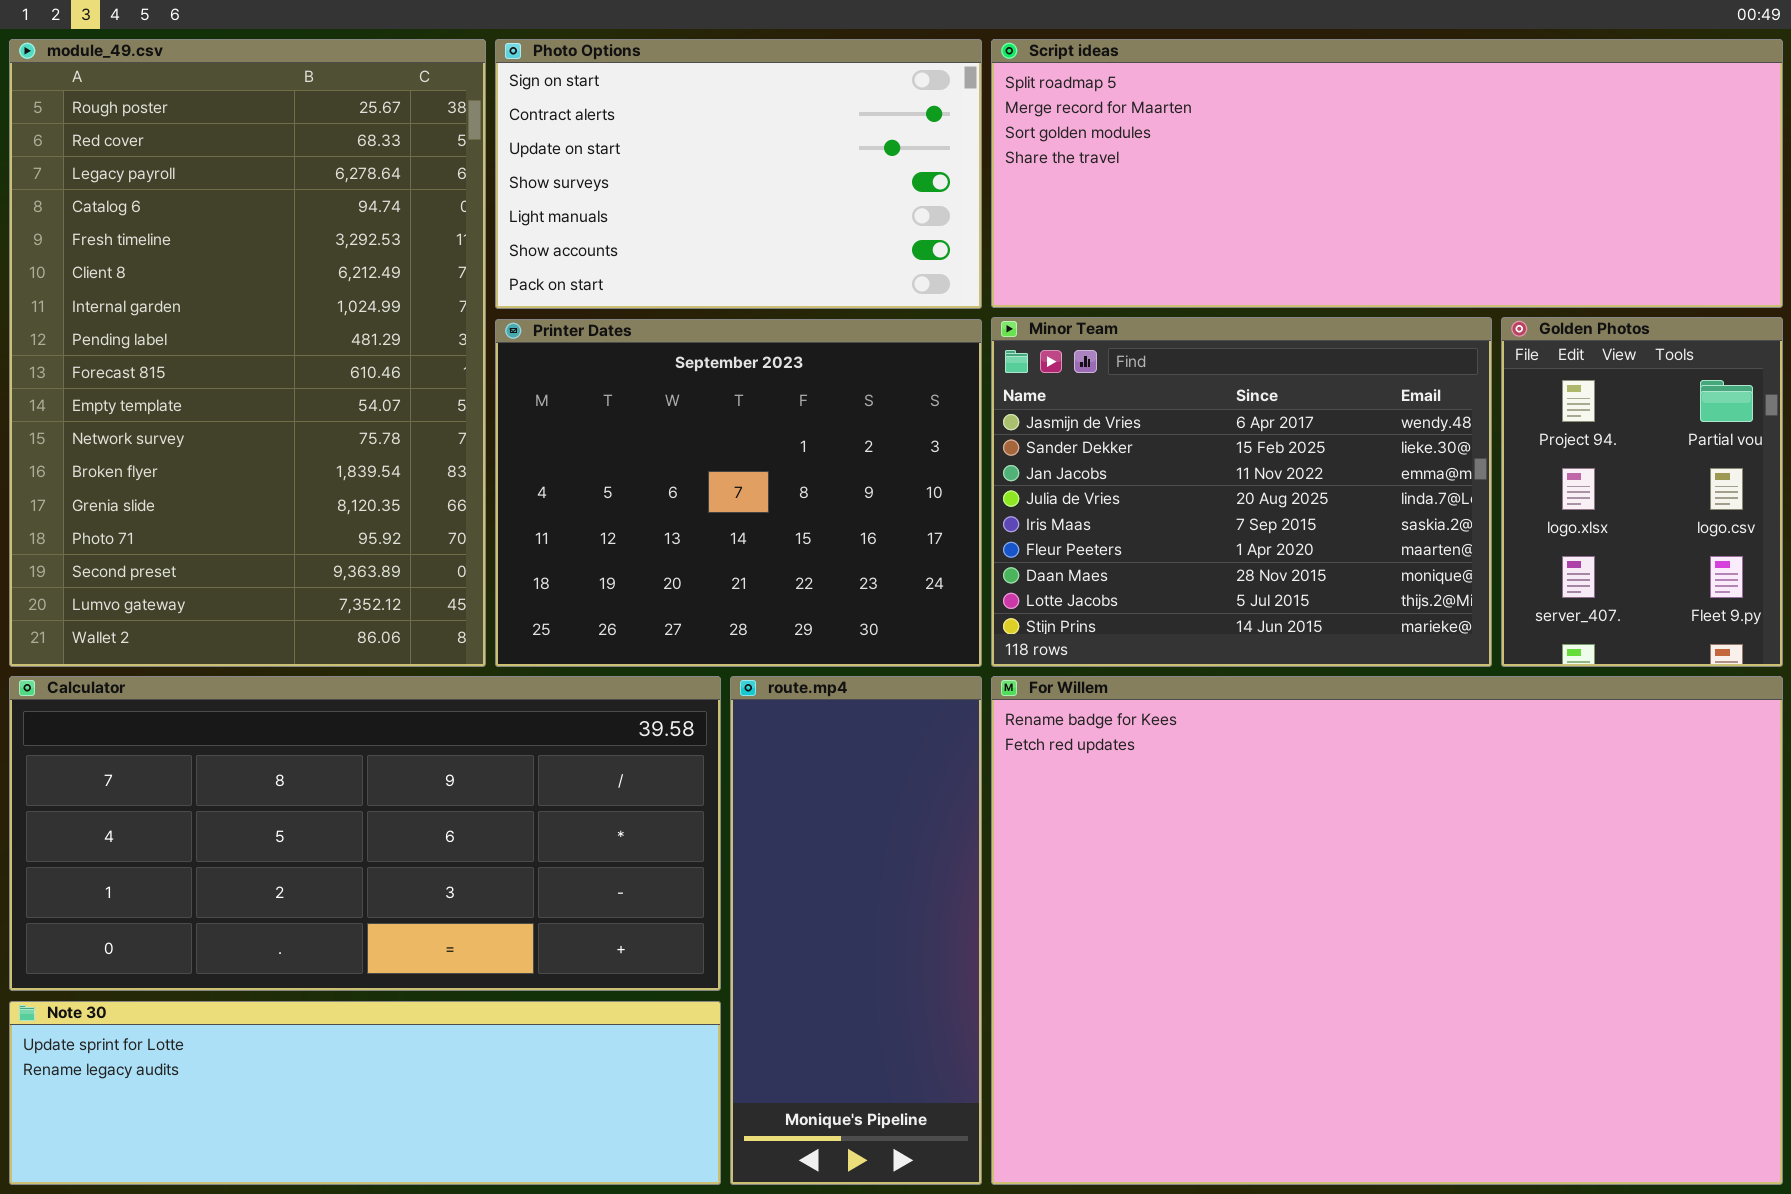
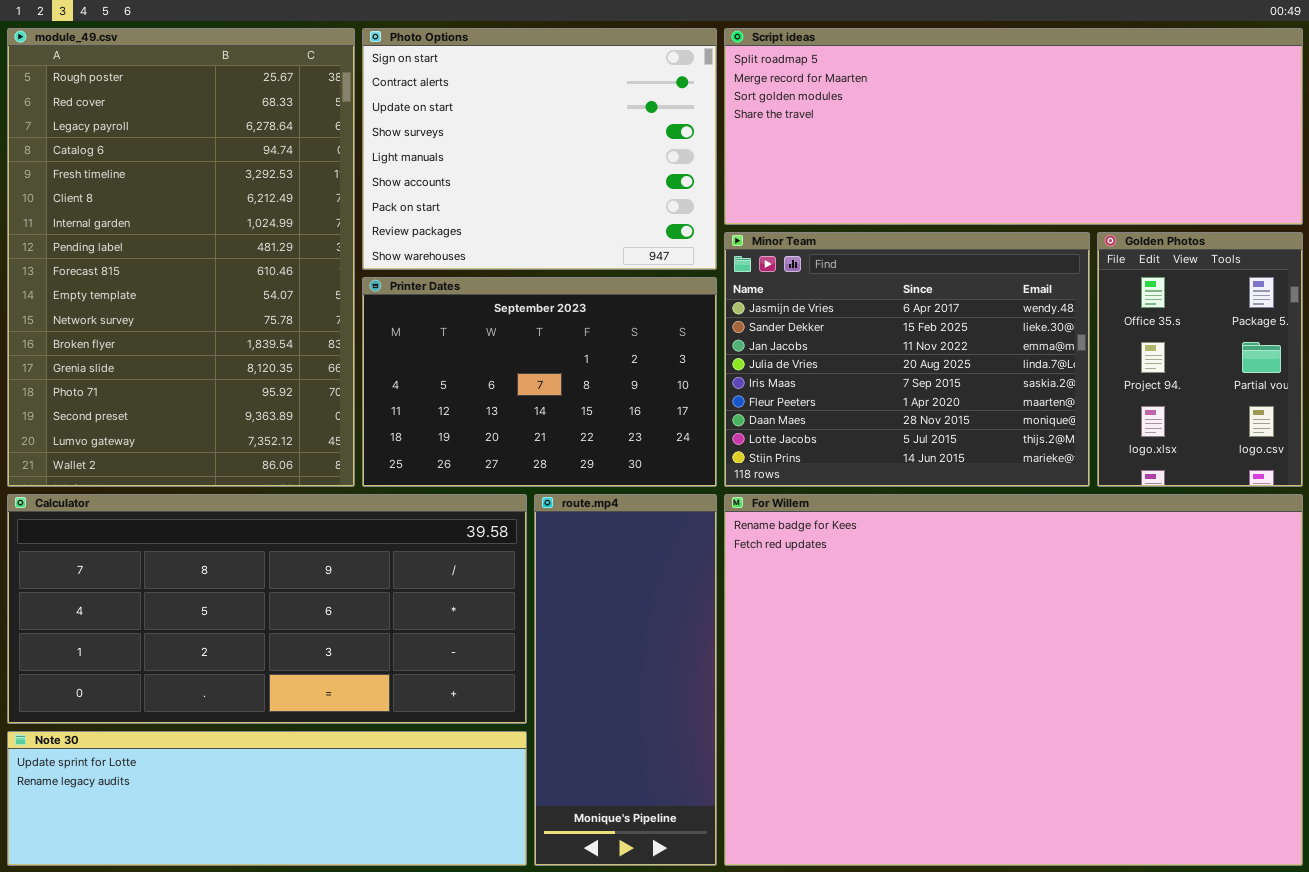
Photo Options: [495,39,982,309] -> [362,28,717,270], resized
Golden Photos: [1501,317,1783,667] -> [1097,232,1303,487], scrolled up 1 row
Printer Dates: [495,319,982,667] -> [362,277,717,487], resized

